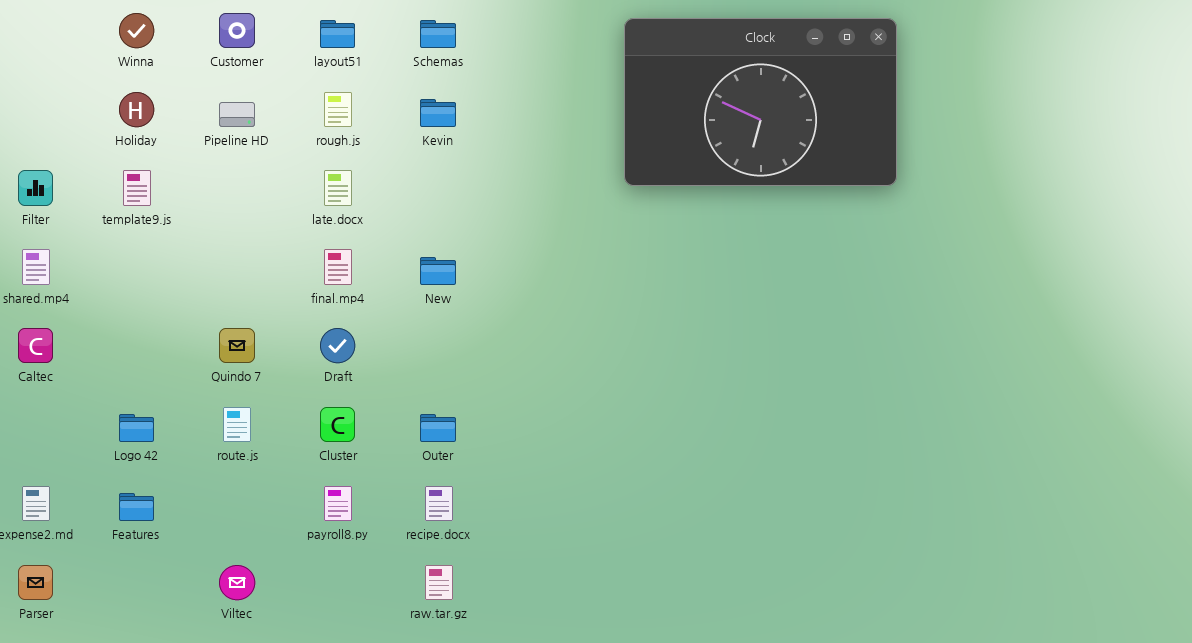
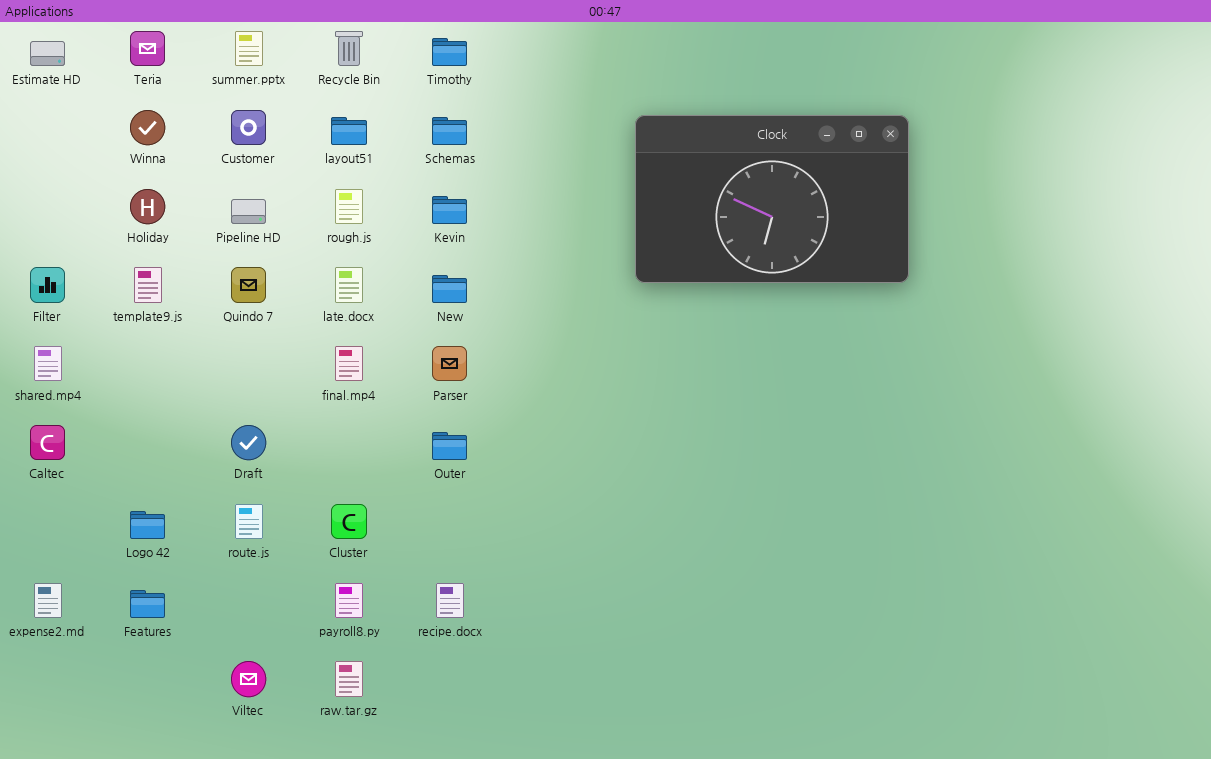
New: [420,257,456,285] -> [432,275,467,303], moved
Quindo 7: [219,328,255,363] -> [231,267,266,303], moved
Draft: [320,328,355,363] -> [231,425,266,460], moved
Outer: [420,414,456,442] -> [432,432,467,460], moved
Parser: [18,565,53,600] -> [432,346,467,381], moved
raw.tar.gz: [425,565,453,600] -> [335,661,363,697], moved

